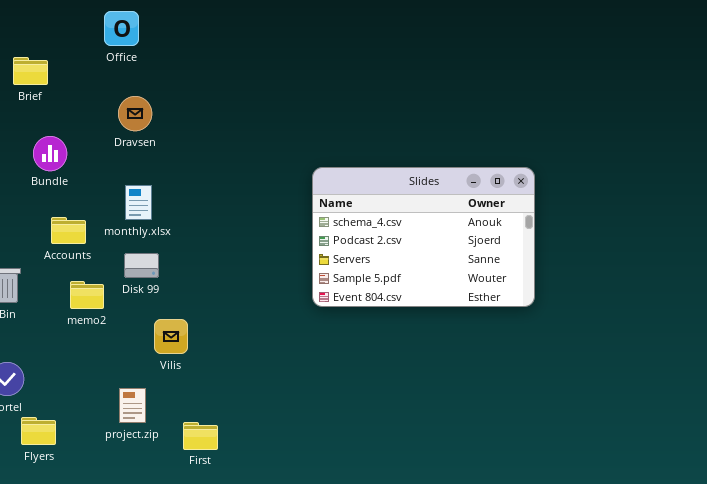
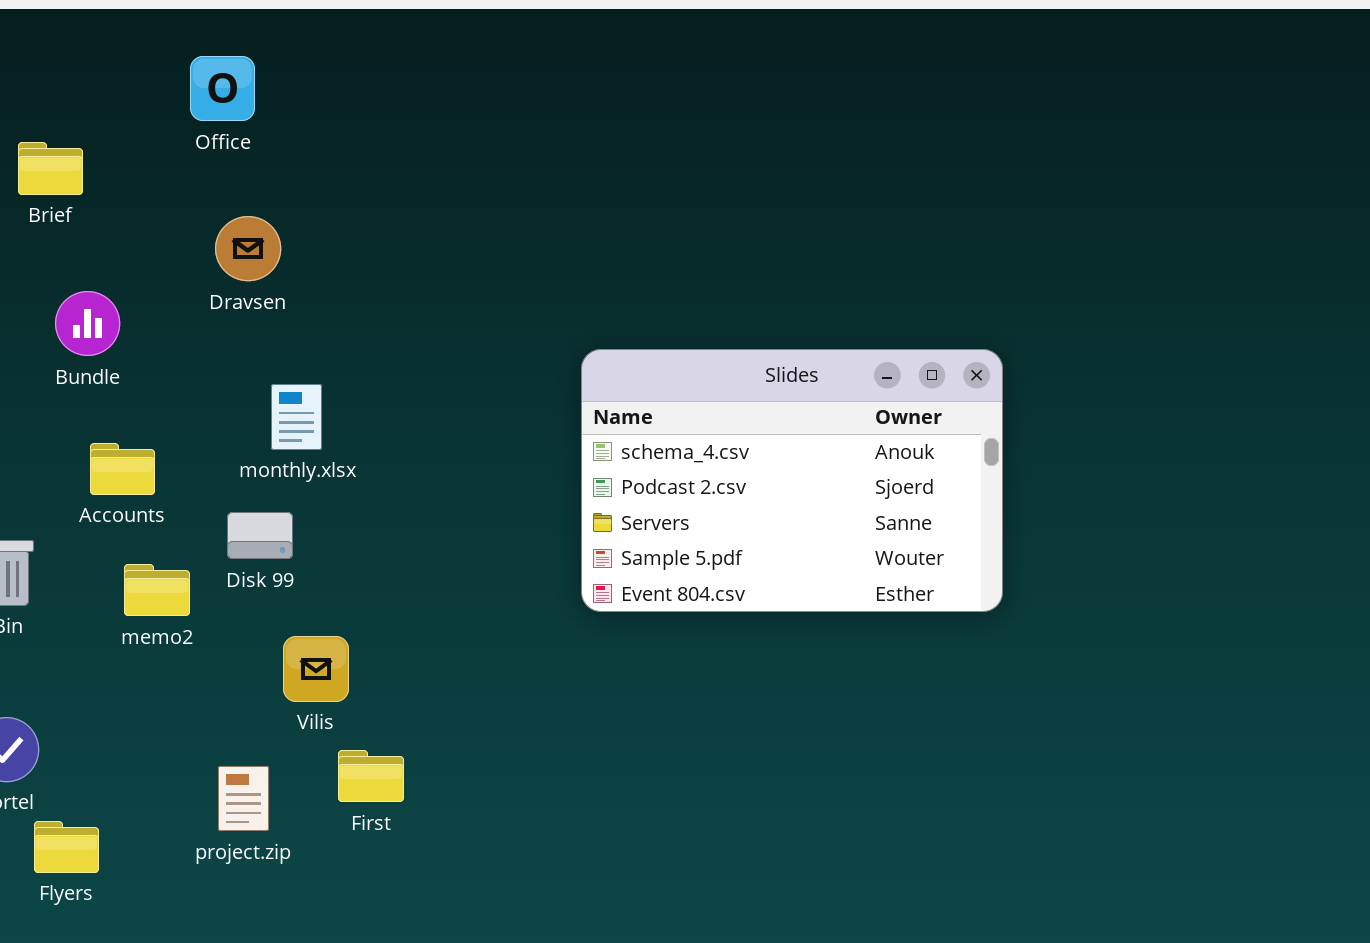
monthly.xlsx: [125,185,152,220] -> [271,384,322,450], moved
First: [183,422,218,450] -> [338,750,404,802], moved

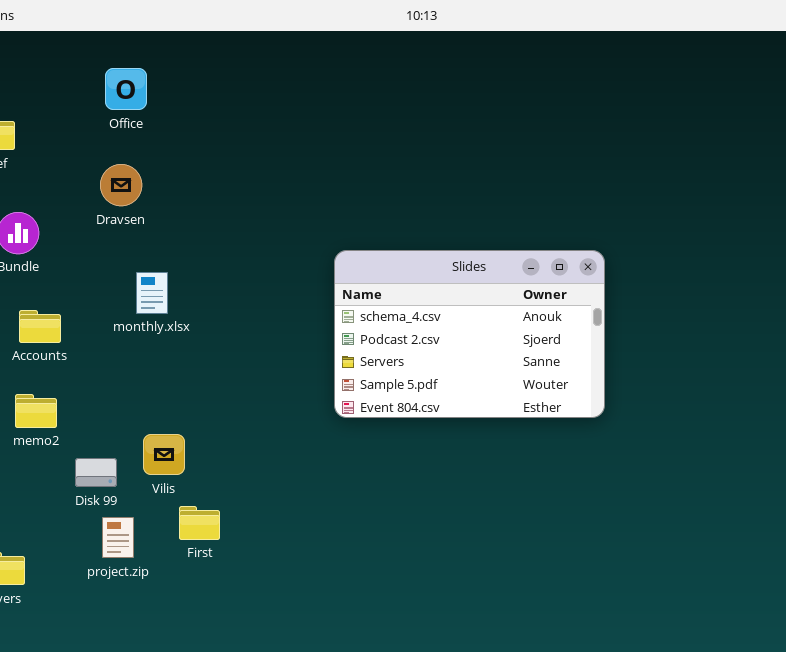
Office: [190,56,255,121] -> [105,68,147,110], moved
Disk 99: [227,512,293,559] -> [75,458,117,487], moved
memo2: [124,564,190,616] -> [15,394,57,428], moved

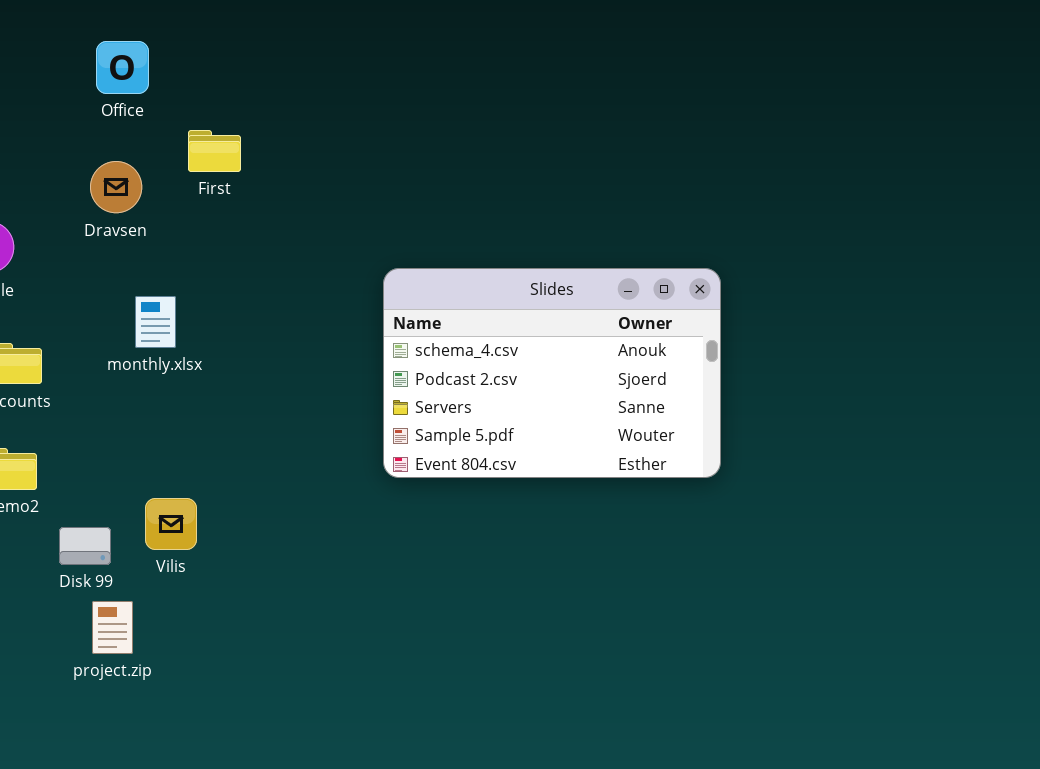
First: [179,506,220,540] -> [188,130,241,172], moved

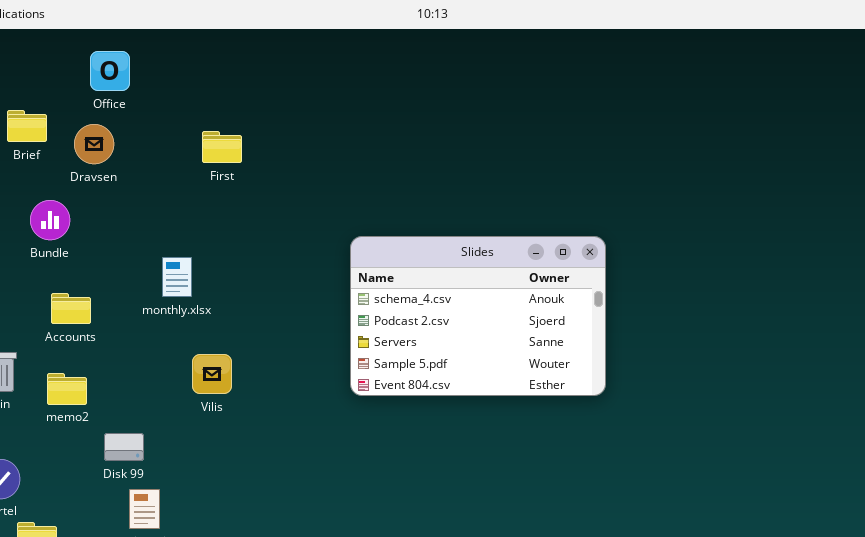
Office: [96,41,149,94] -> [90,51,130,91], moved
Dravsen: [90,161,142,213] -> [74,124,114,164], moved
Vilis: [145,498,197,550] -> [192,354,232,394], moved

